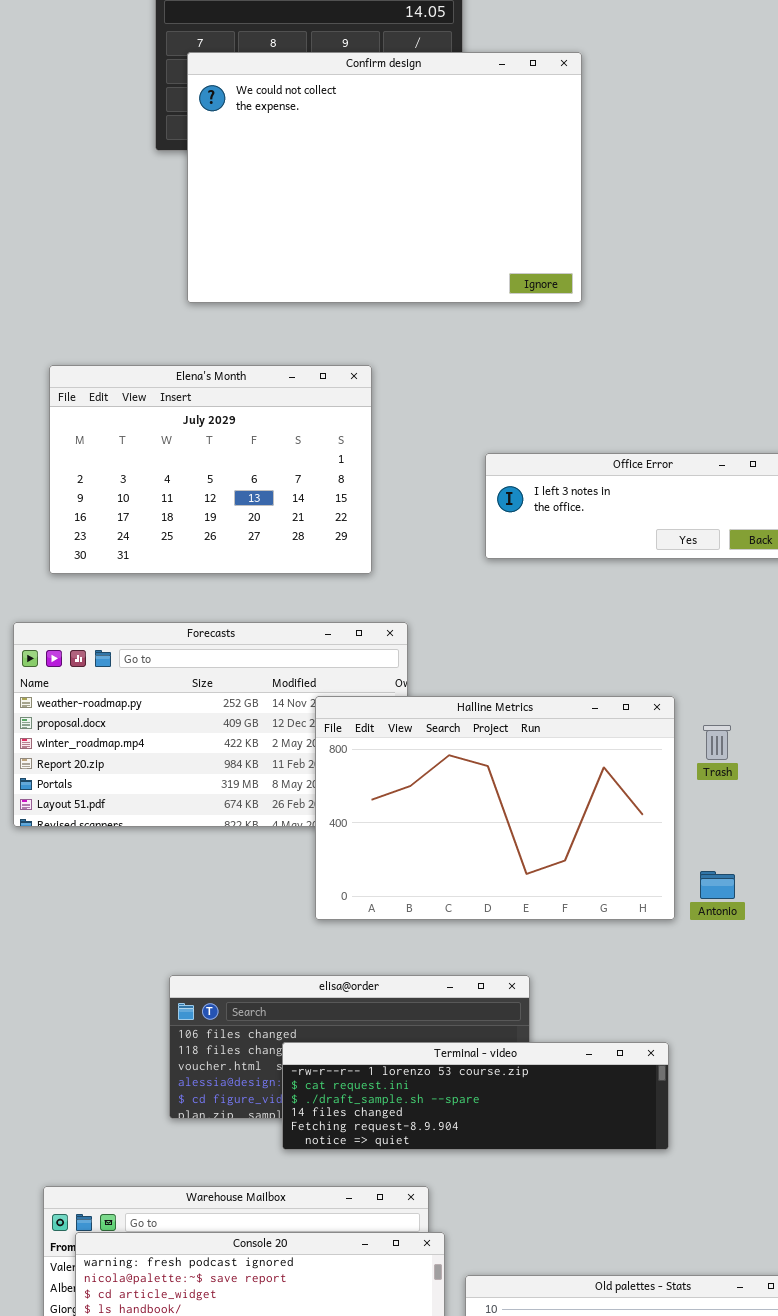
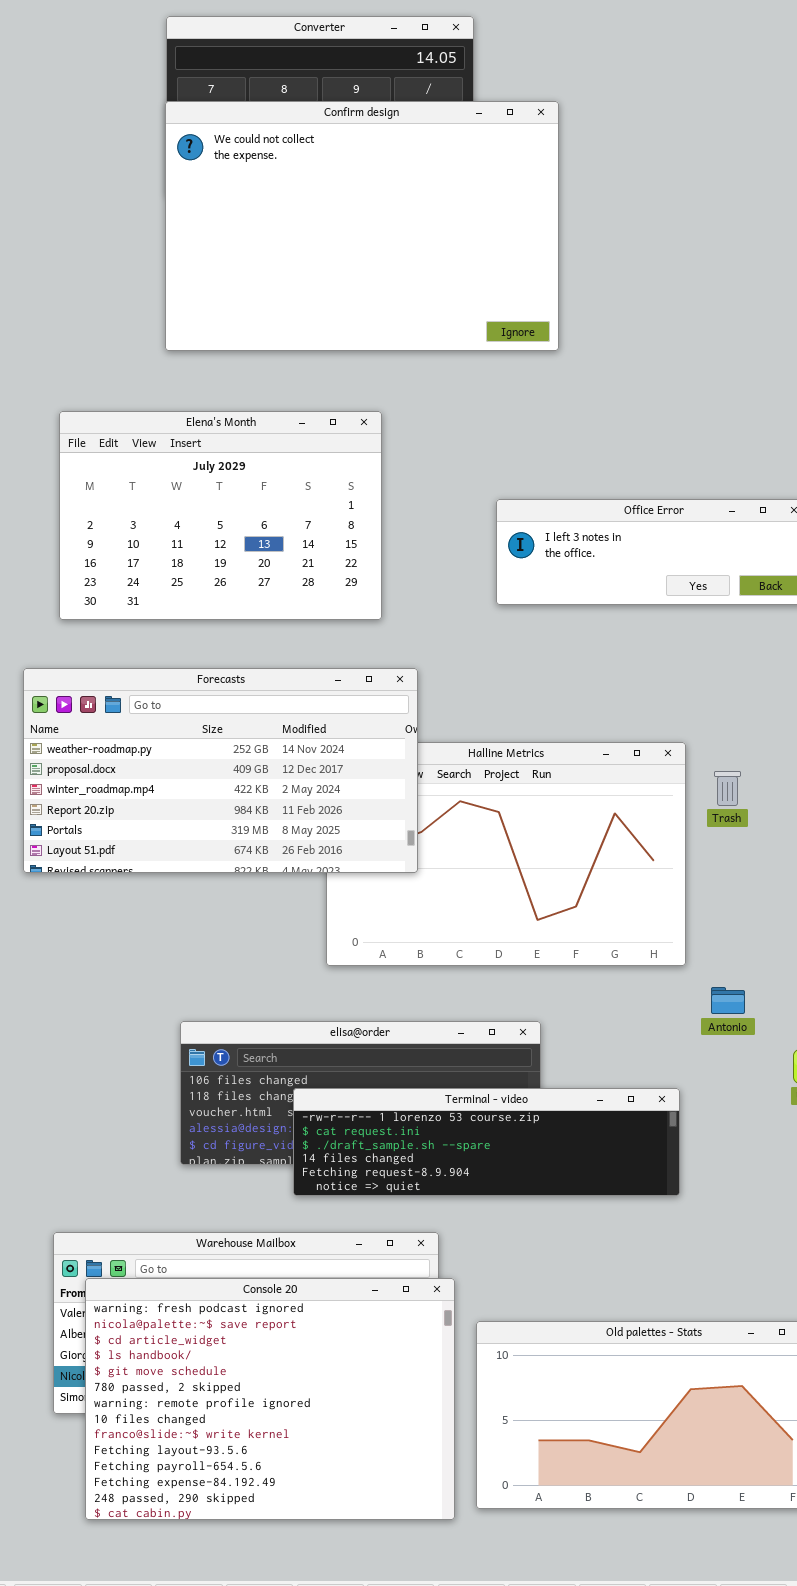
Confirm design: [187,52,582,303] -> [165,101,559,351], moved
Forecasts: [13,622,408,827] -> [23,668,418,873], raised
Antonio: [700,871,735,899] -> [711,987,745,1014], moved

